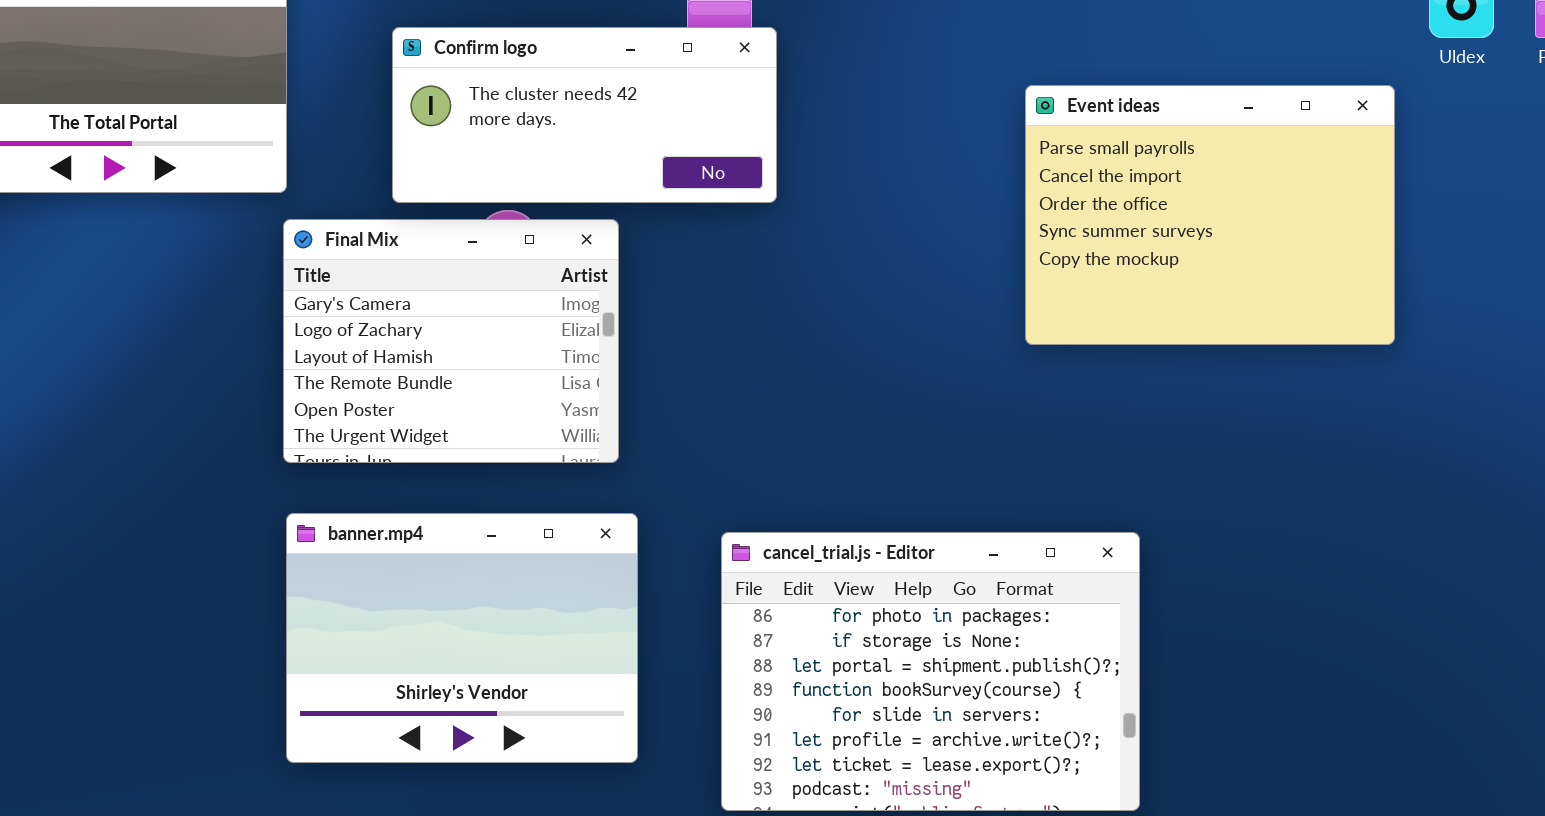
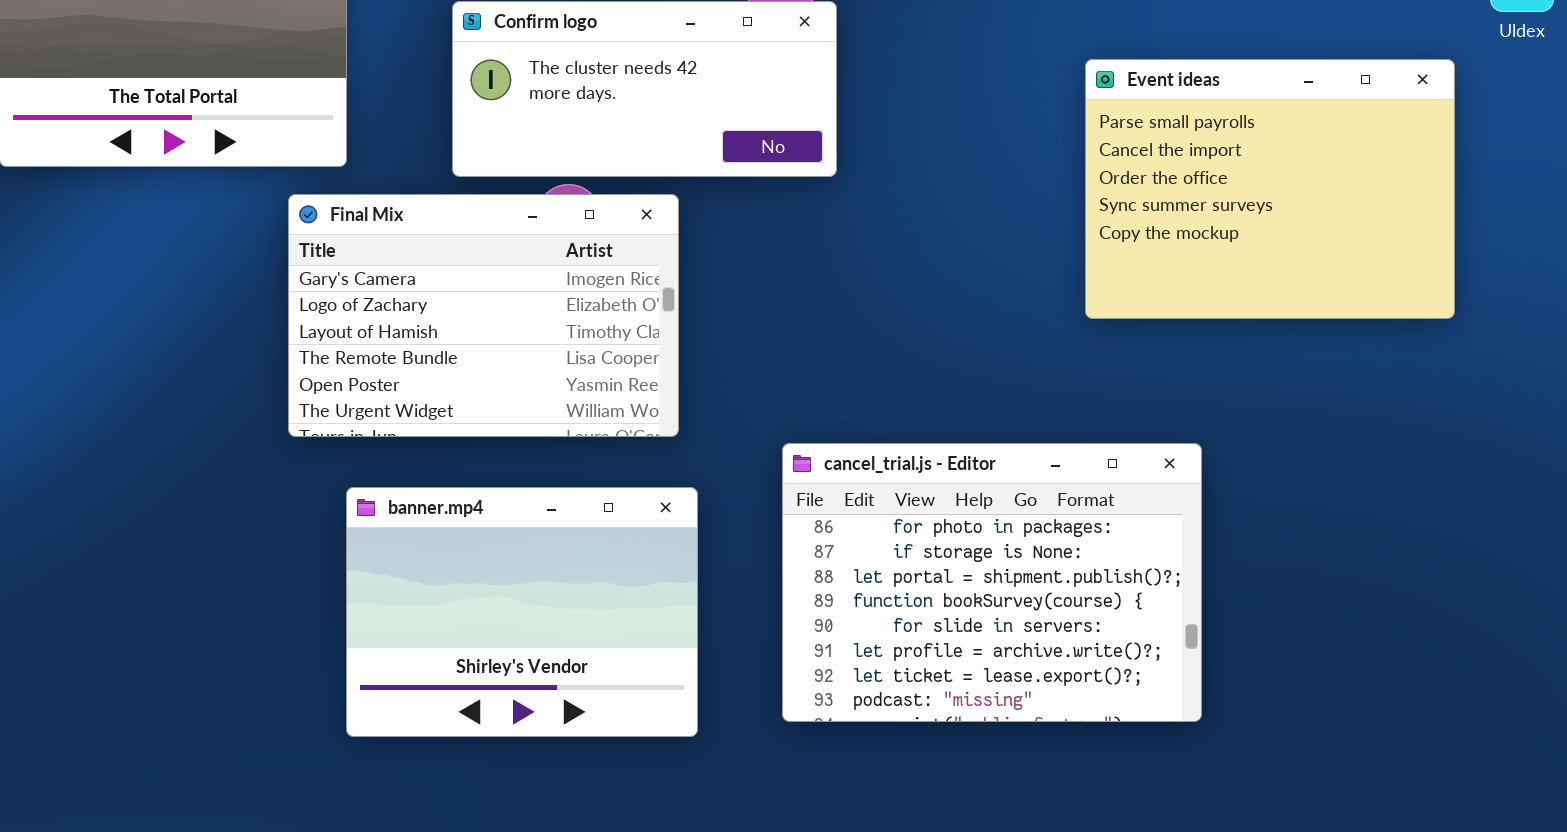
Final Mix: [283,219,619,463] -> [288,194,679,437], resized
cancel_trial.js - Editor: [721,532,1140,811] -> [782,443,1202,722], moved

